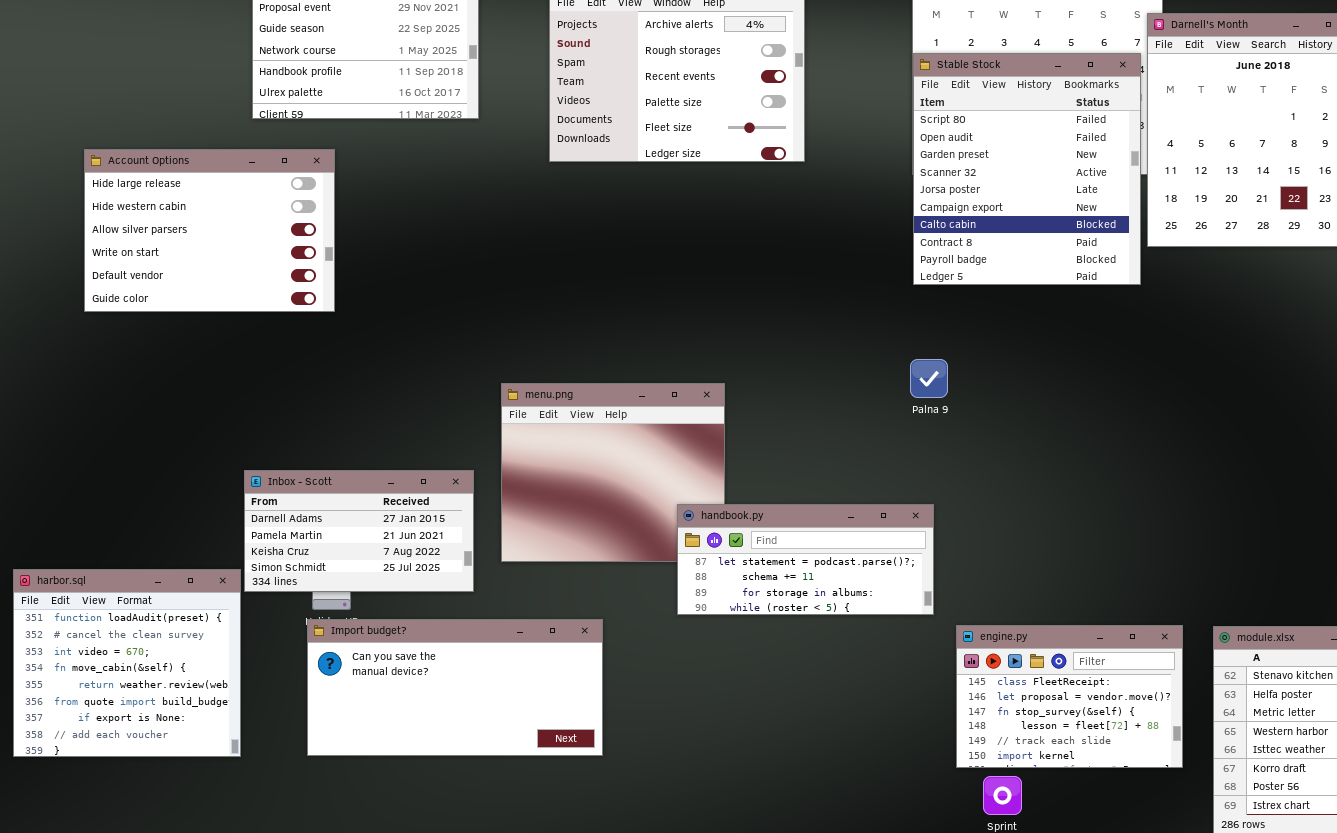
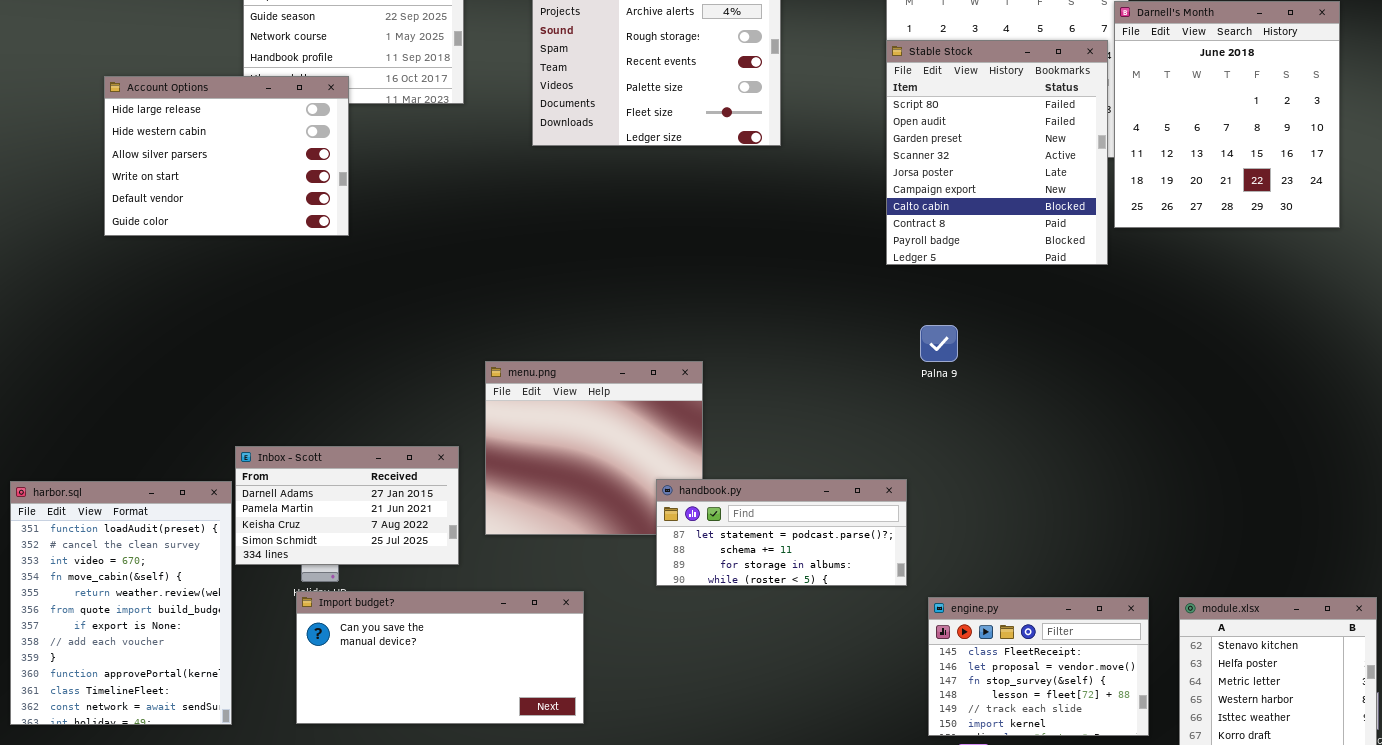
Account Options: [84,149,335,312] -> [104,76,349,236], moved
Palna 9: [910,359,948,398] -> [920,325,958,362], moved
harbor.sql: [13,569,241,757] -> [10,481,232,725], resized

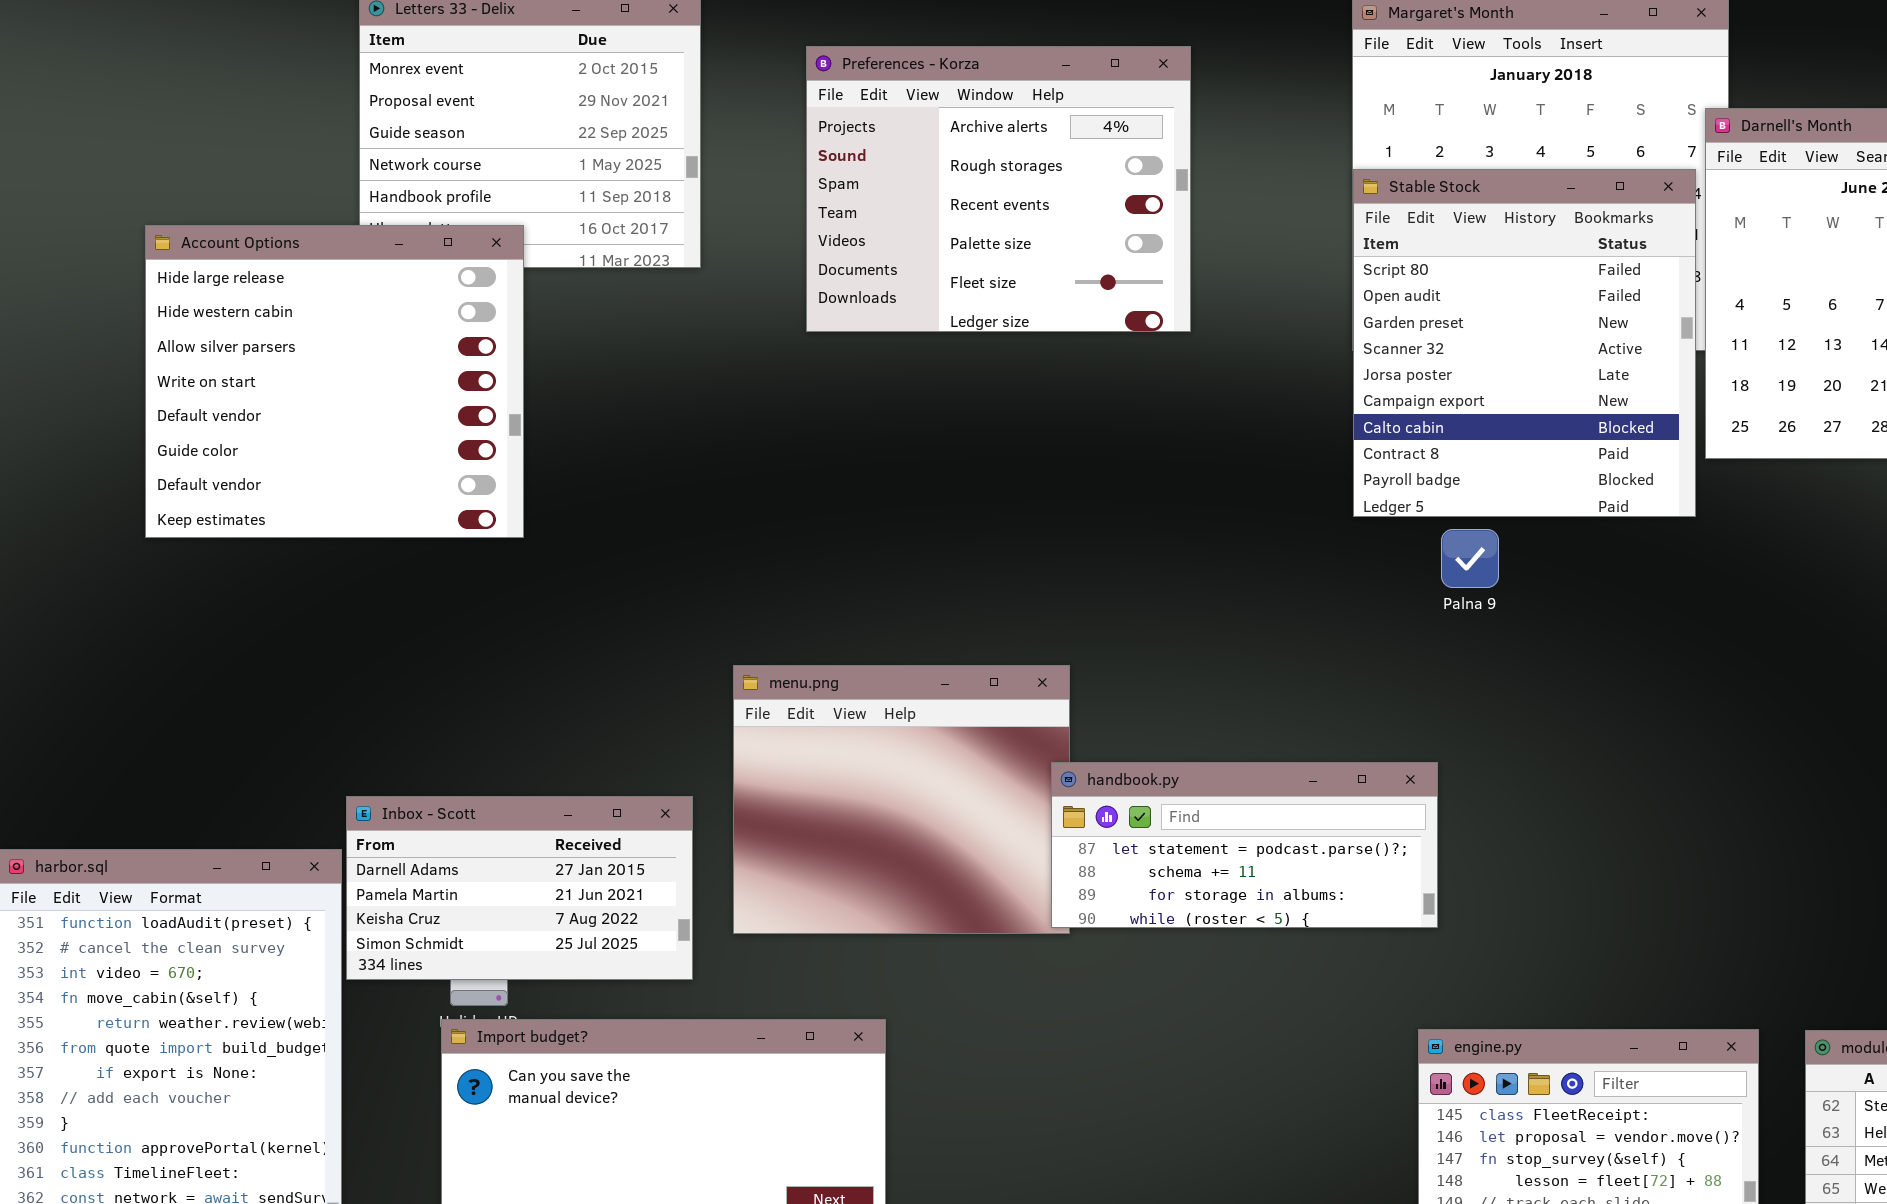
Account Options: [104,76,349,236] -> [145,225,524,538], resized
Palna 9: [920,325,958,362] -> [1441,529,1499,588], moved
handbook.py: [656,479,907,586] -> [1051,762,1438,928], moved

